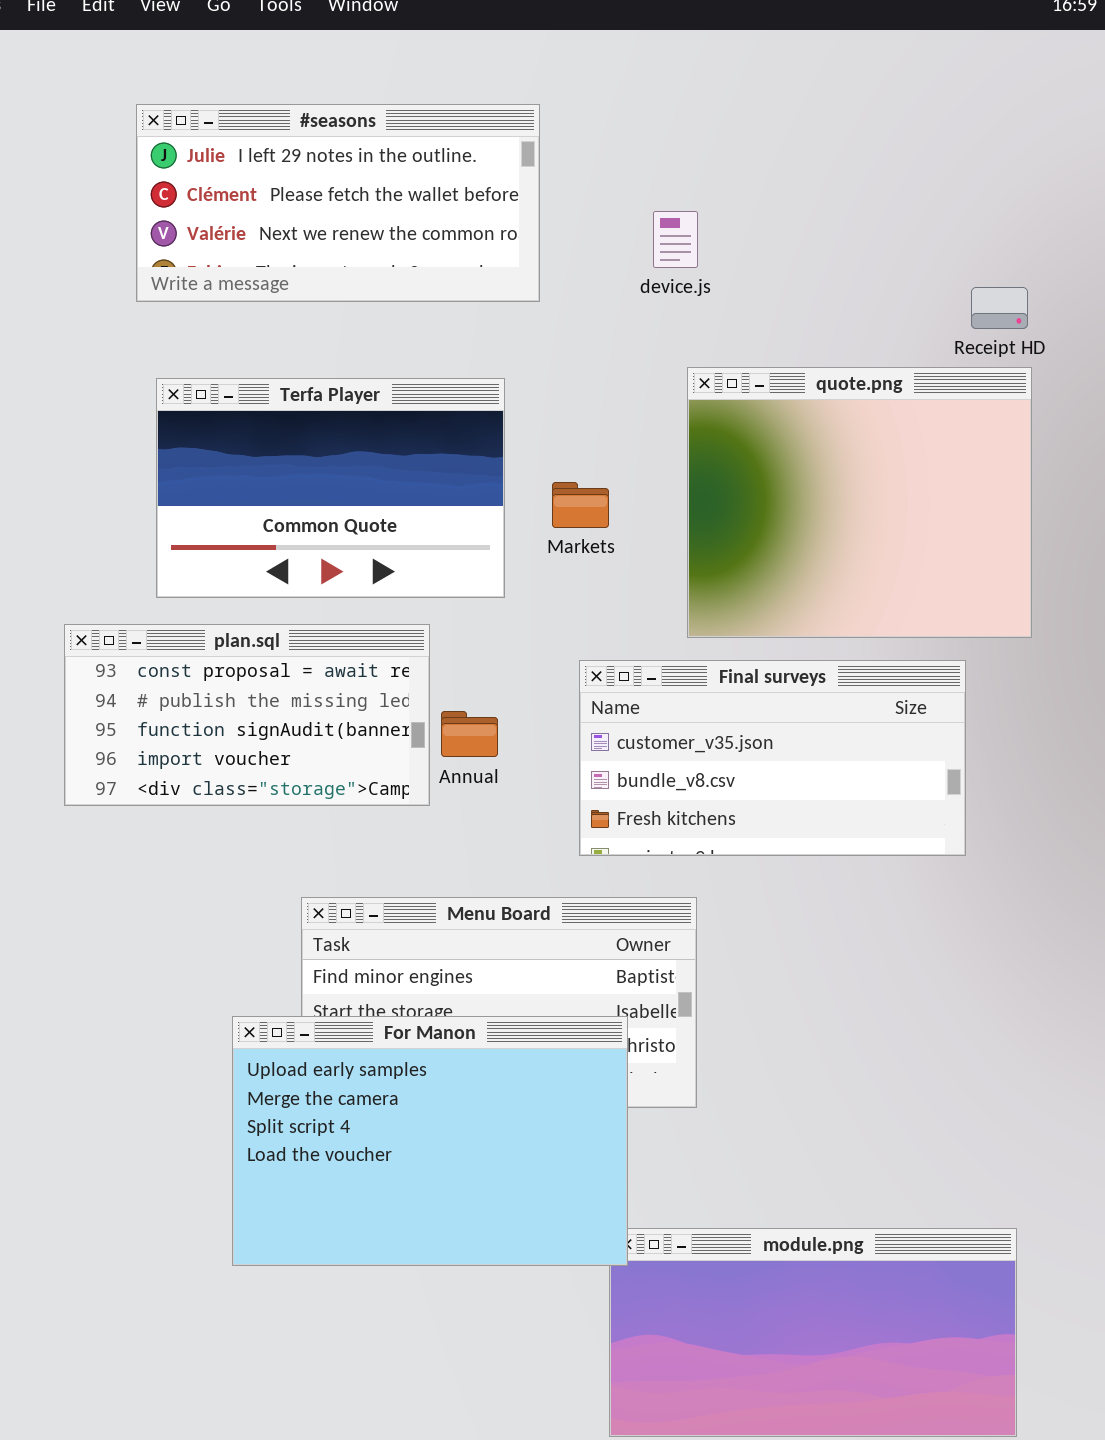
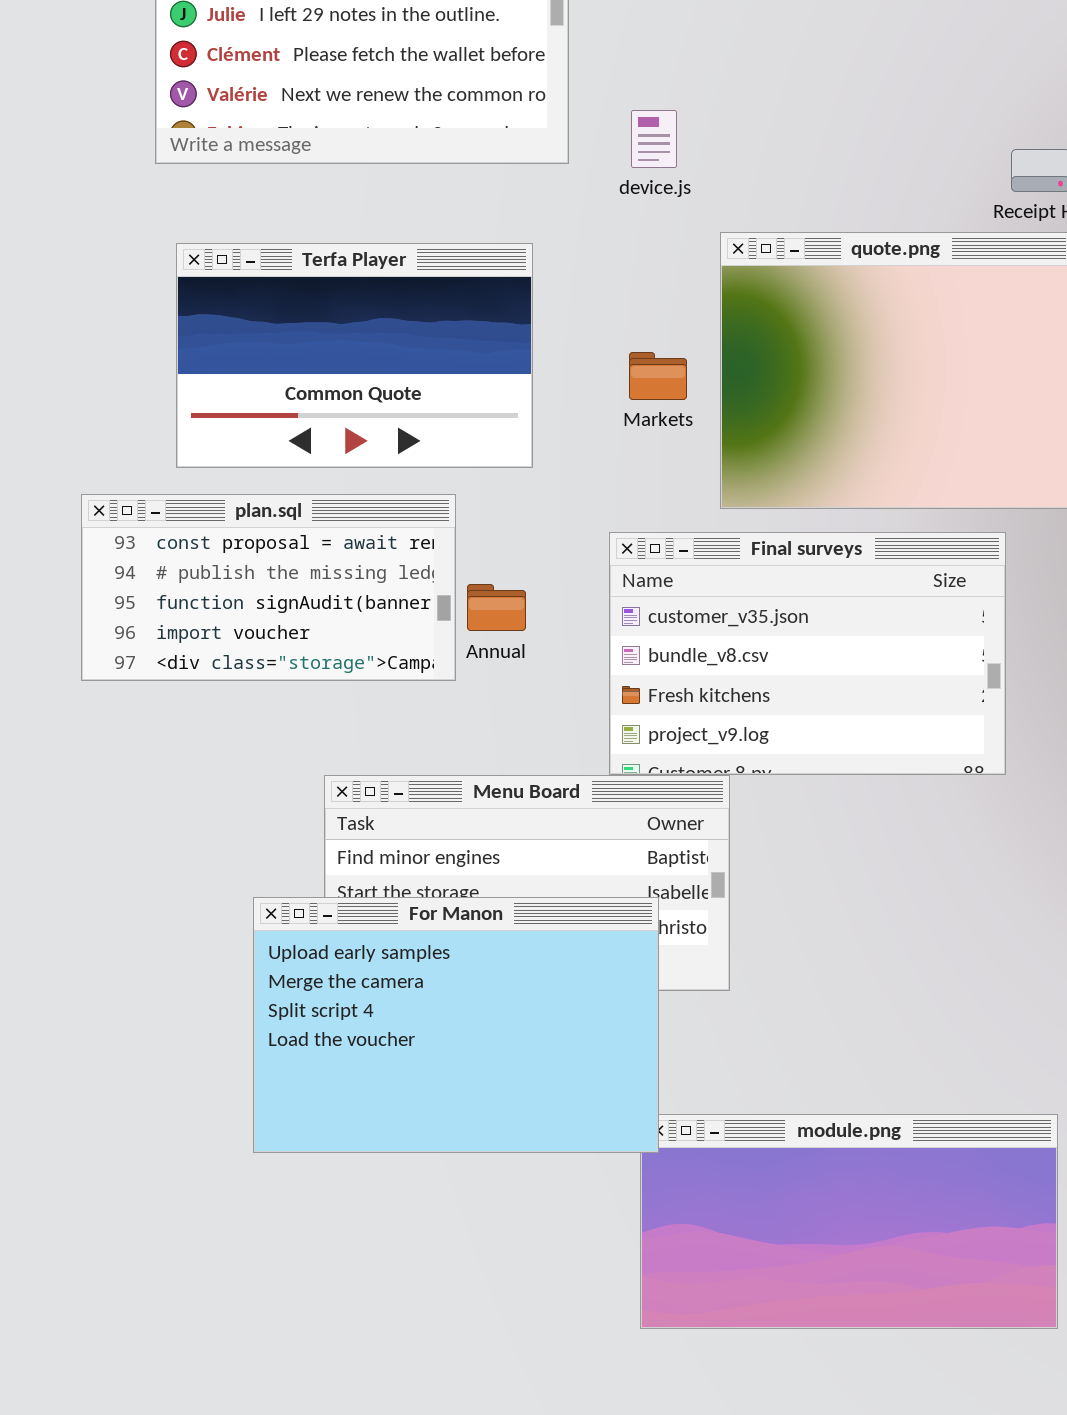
device.js: [653,211,698,268] -> [631,110,677,168], moved
Markets: [552,482,609,528] -> [629,352,687,400], moved
Final surveys: [579,660,966,856] -> [609,532,1006,775], resized

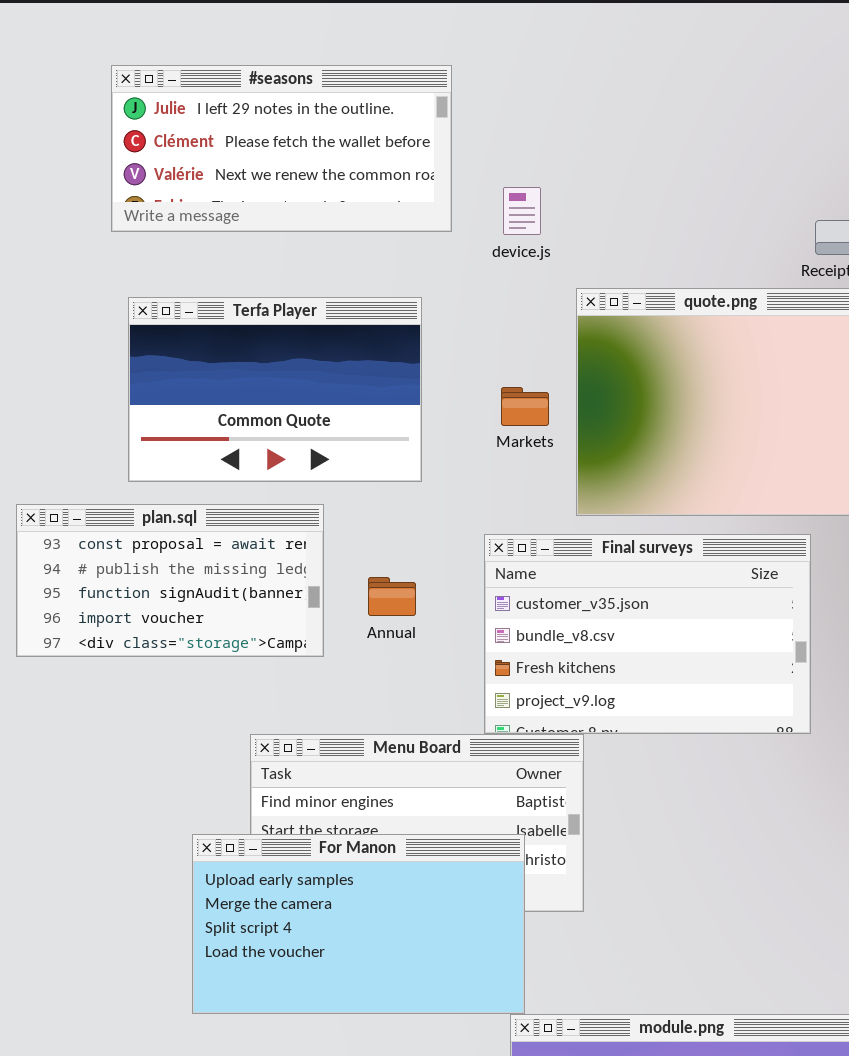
plan.sql: [81,494,456,681] -> [16,504,324,657], moved
For Manon: [253,897,659,1153] -> [192,834,525,1014], resized

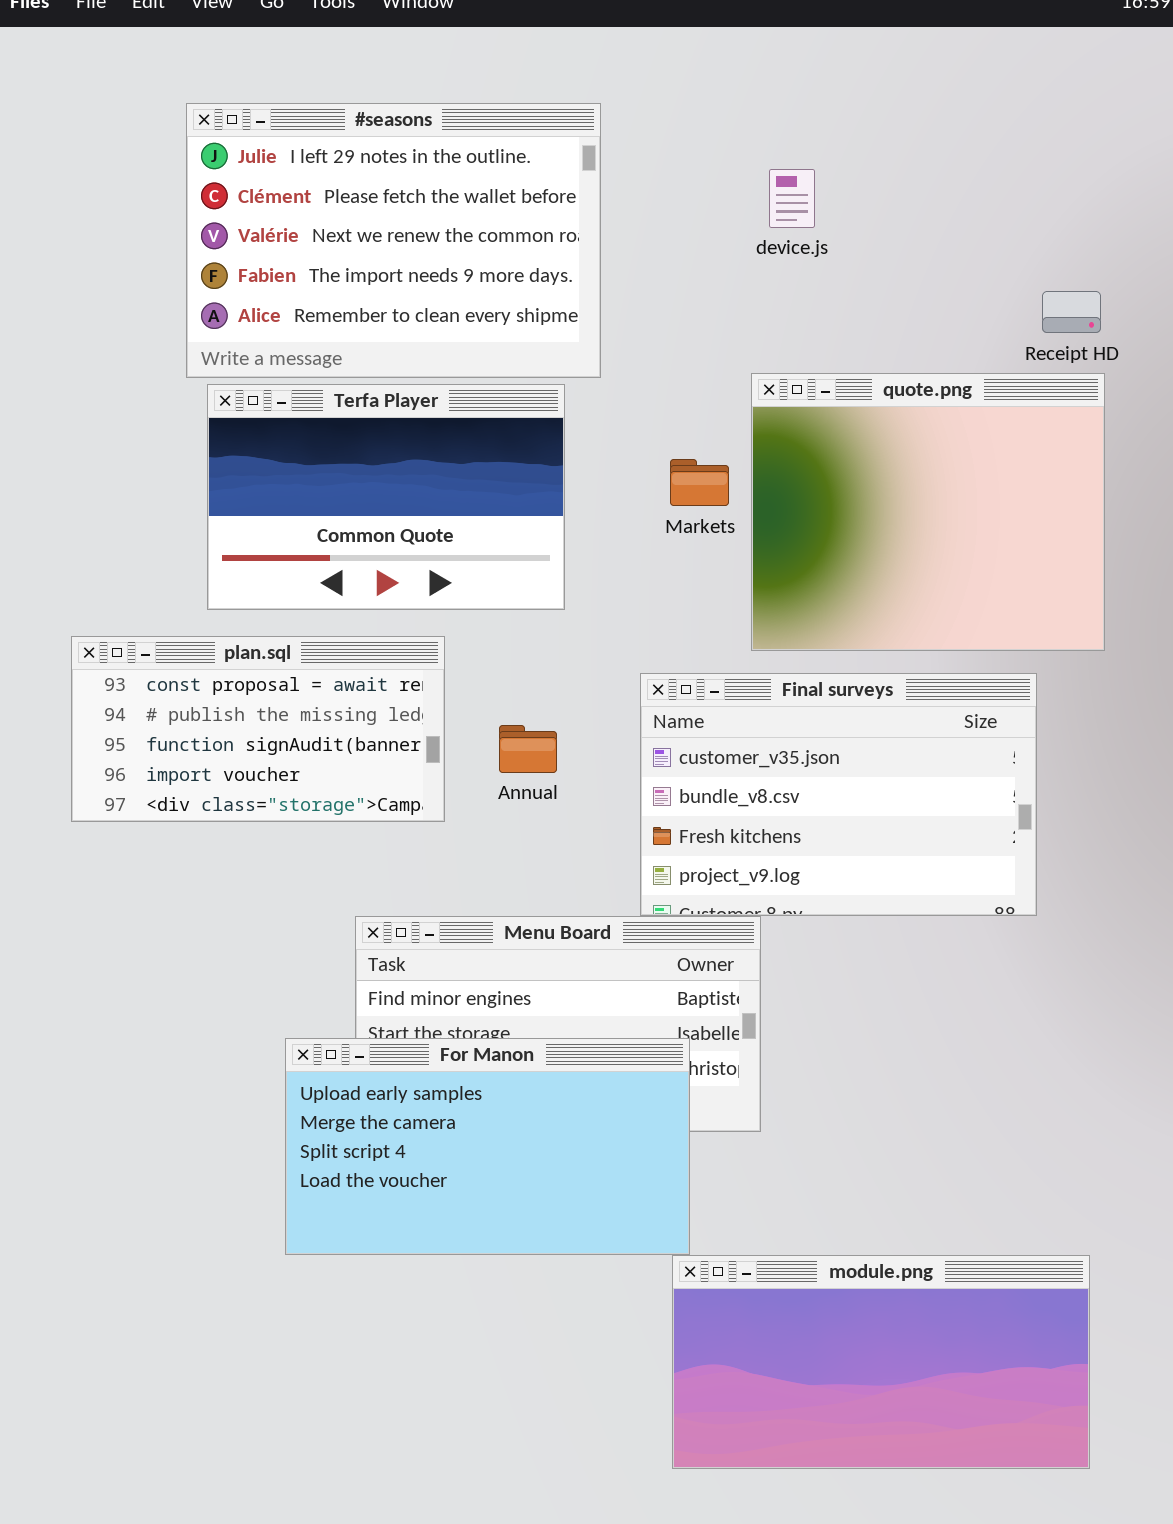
#seasons: [111,65,452,232] -> [186,103,601,378], resized
device.js: [503,187,541,235] -> [769,169,815,228], moved
Markets: [501,387,549,426] -> [670,459,729,506], moved

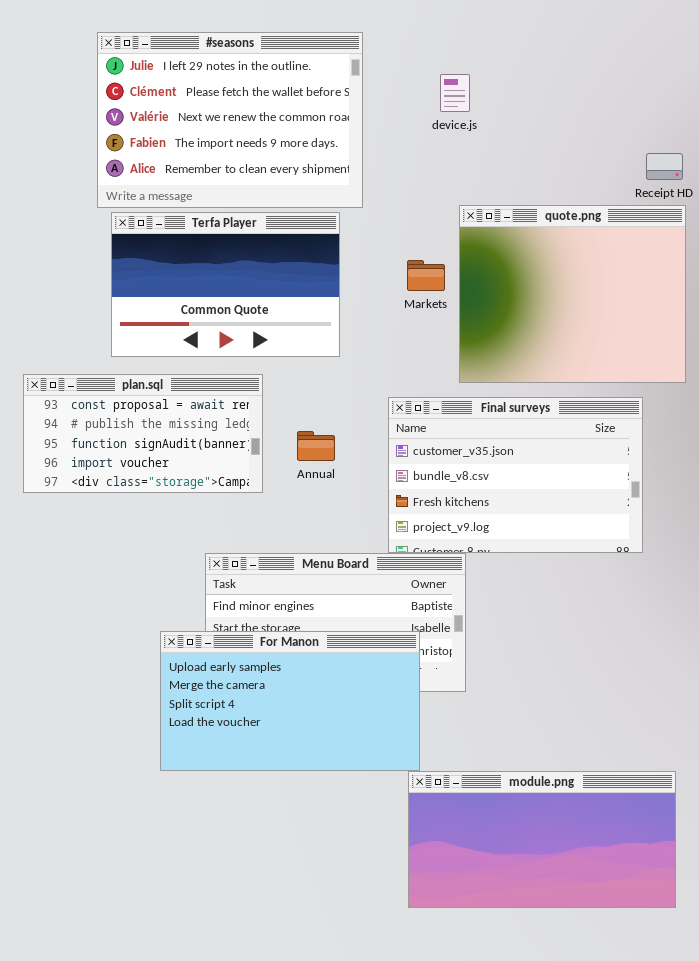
device.js: [769,169,815,228] -> [440,74,470,112], moved

